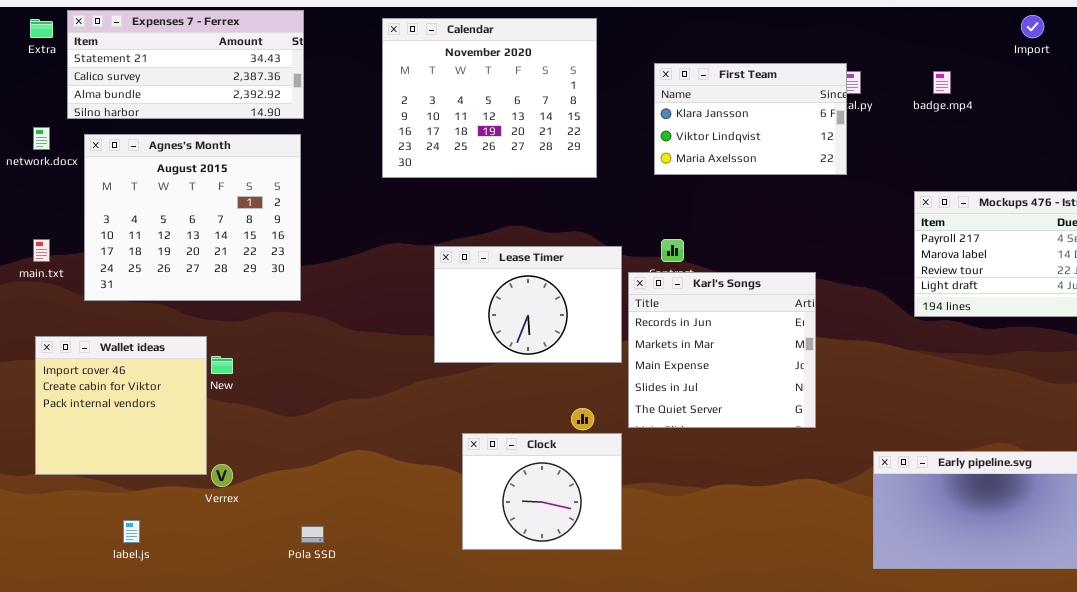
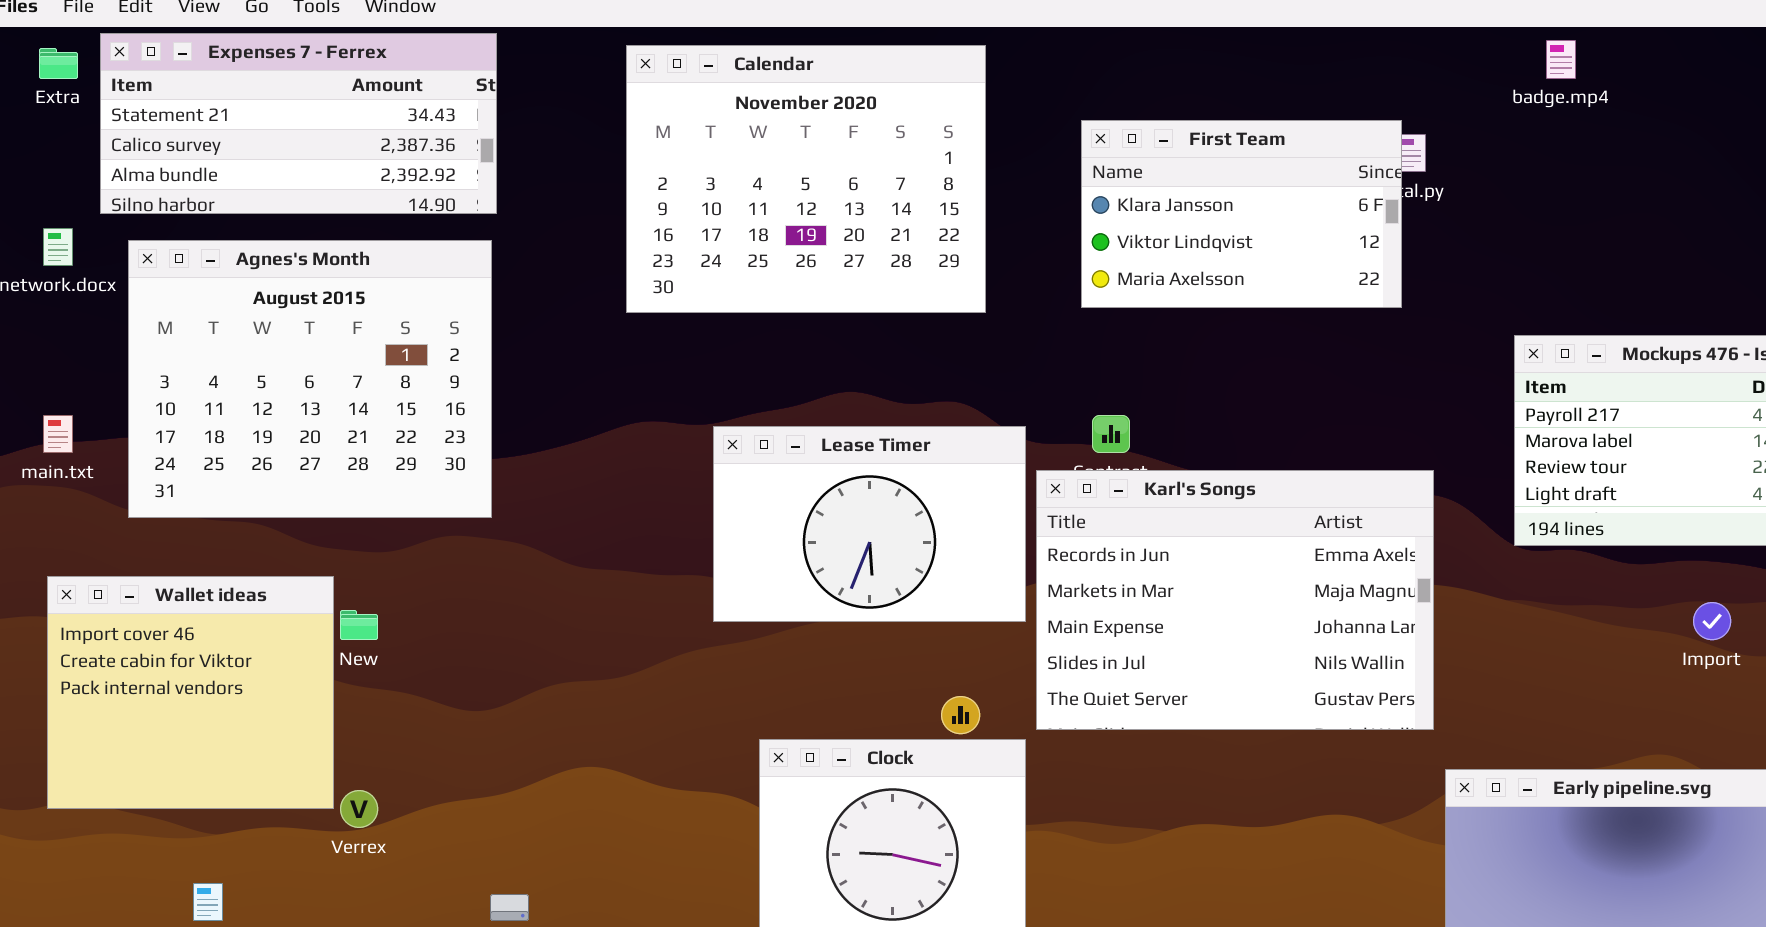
Import: [1021,15,1044,38] -> [1693,602,1731,640], moved
badge.mp4: [933,71,951,94] -> [1546,40,1576,79], moved
Karl's Songs: [628,272,816,428] -> [1036,470,1434,730], resized

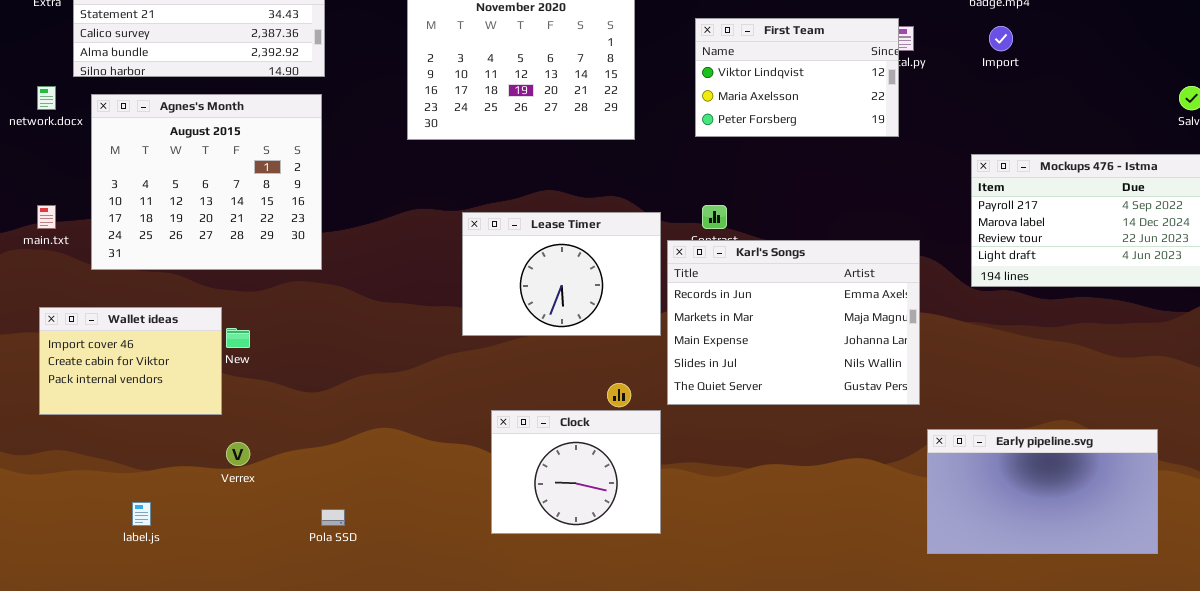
First Team: [1081,120,1402,308] -> [695,18,899,137], scrolled down 1 row
Wallet ideas: [47,576,334,809] -> [39,307,222,415], resized
Import: [1693,602,1731,640] -> [989,26,1013,51], moved

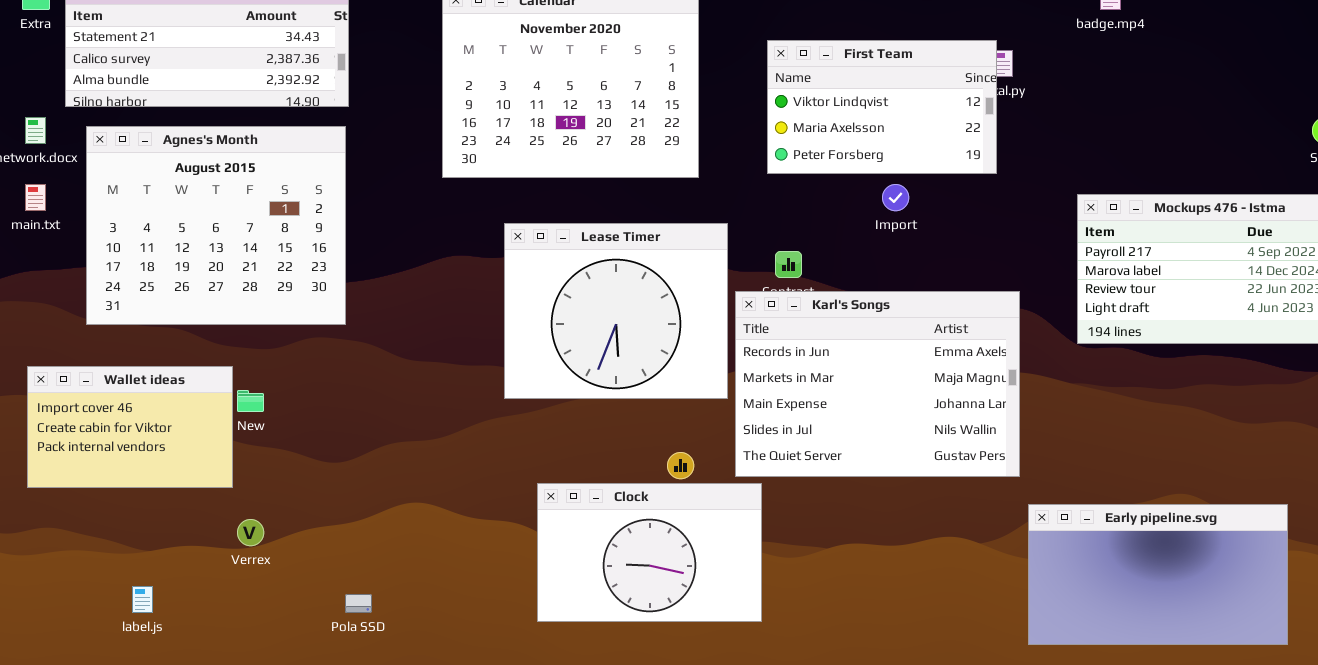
Import: [989,26,1013,51] -> [882,184,909,211], moved
main.txt: [37,205,56,229] -> [25,184,46,211], moved
Lease Timer: [462,212,661,336] -> [504,223,728,399], resized
Clock: [491,410,661,534] -> [537,483,762,622], resized

